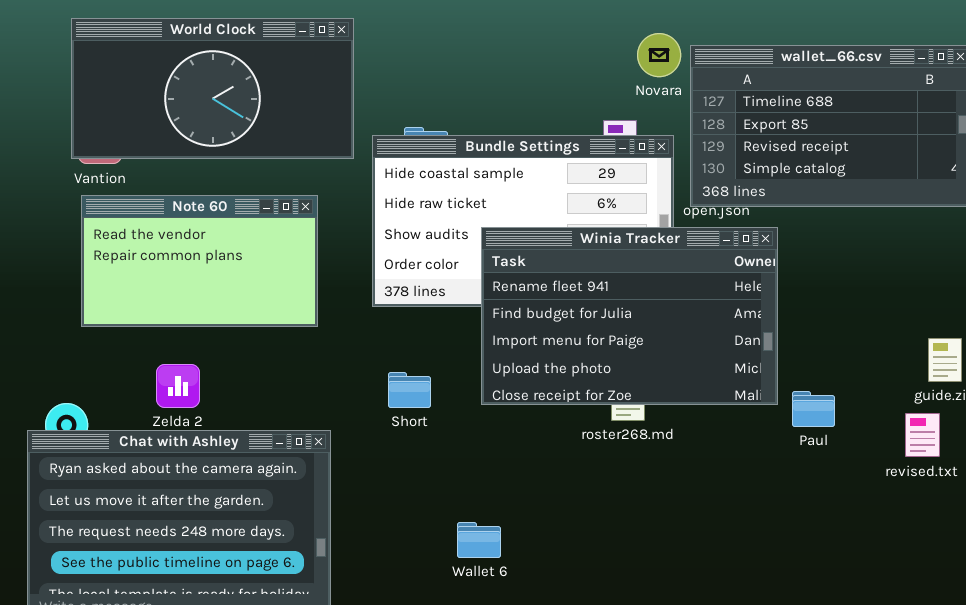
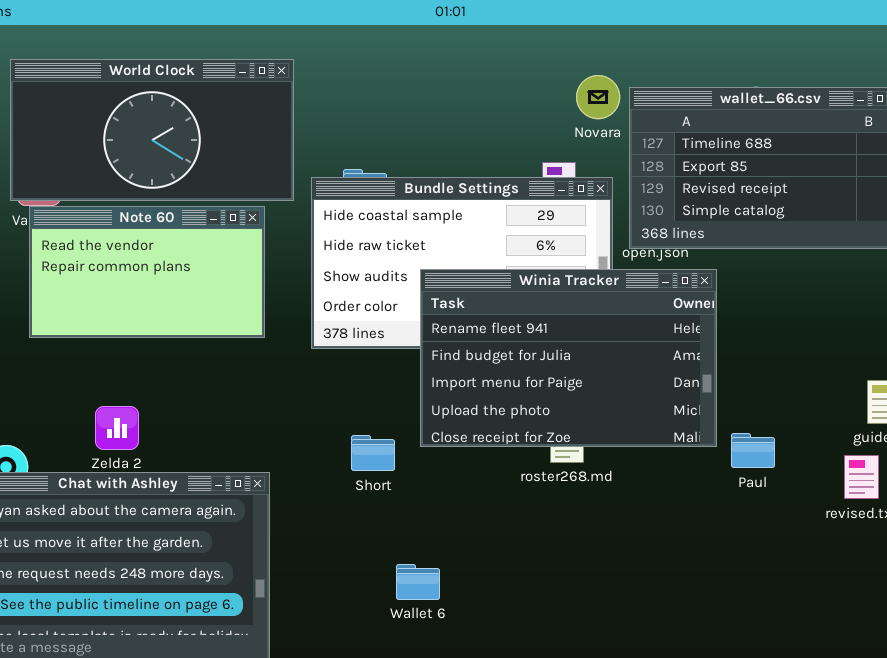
Note 60: [81,195,318,327] -> [29,206,265,338], moved
Short: [388,372,431,408] -> [351,435,395,471], moved

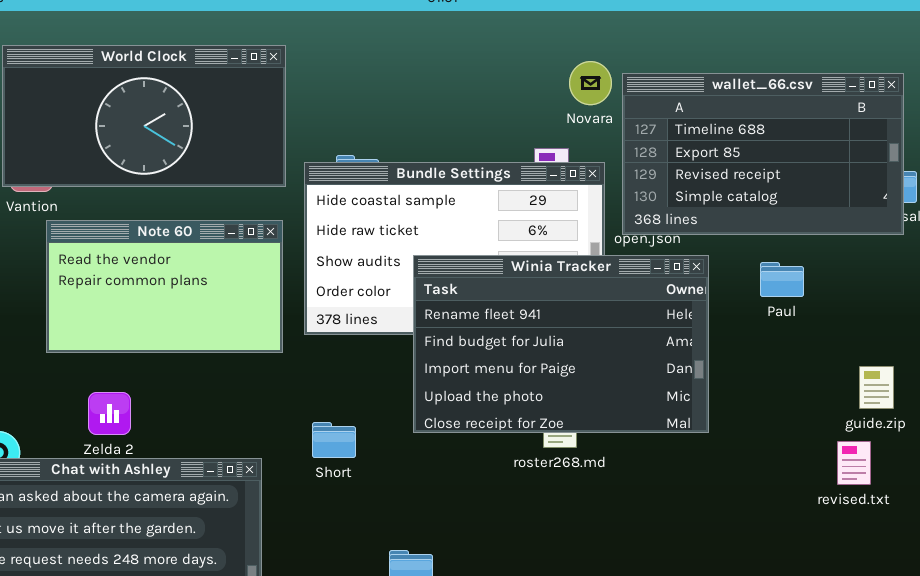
Note 60: [29,206,265,338] -> [46,220,283,353], moved
Paul: [731,433,775,468] -> [760,262,804,297], moved
Short: [351,435,395,471] -> [312,422,356,458], moved

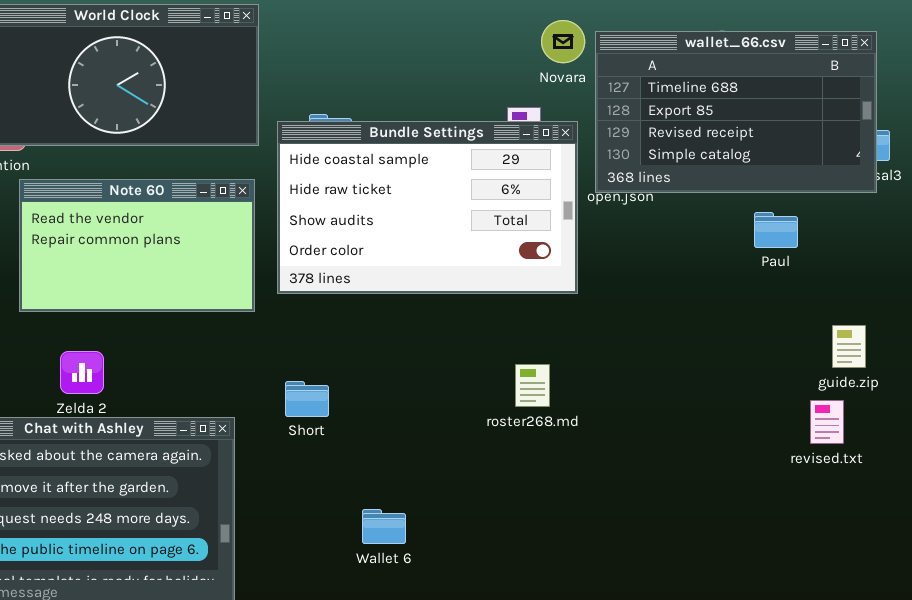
Winia Tracker: [413,255,709,433] -> none, closed
Paul: [760,262,804,297] -> [754,212,798,248], moved

